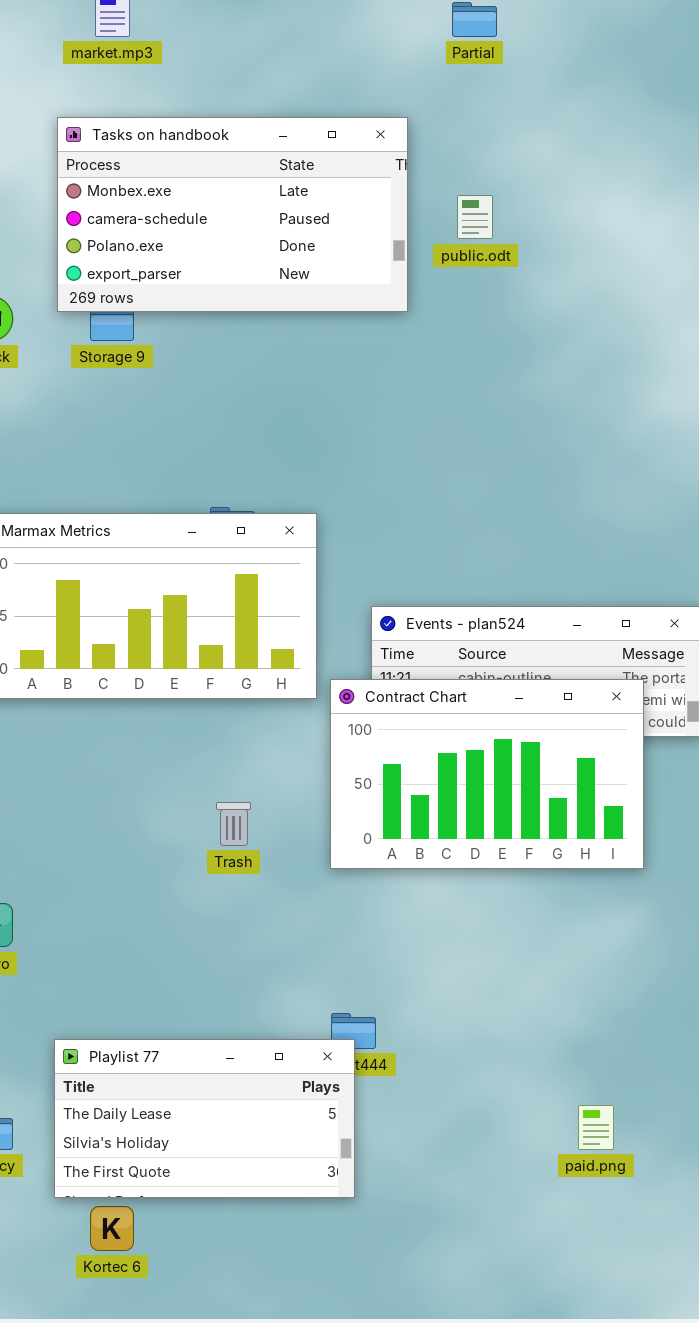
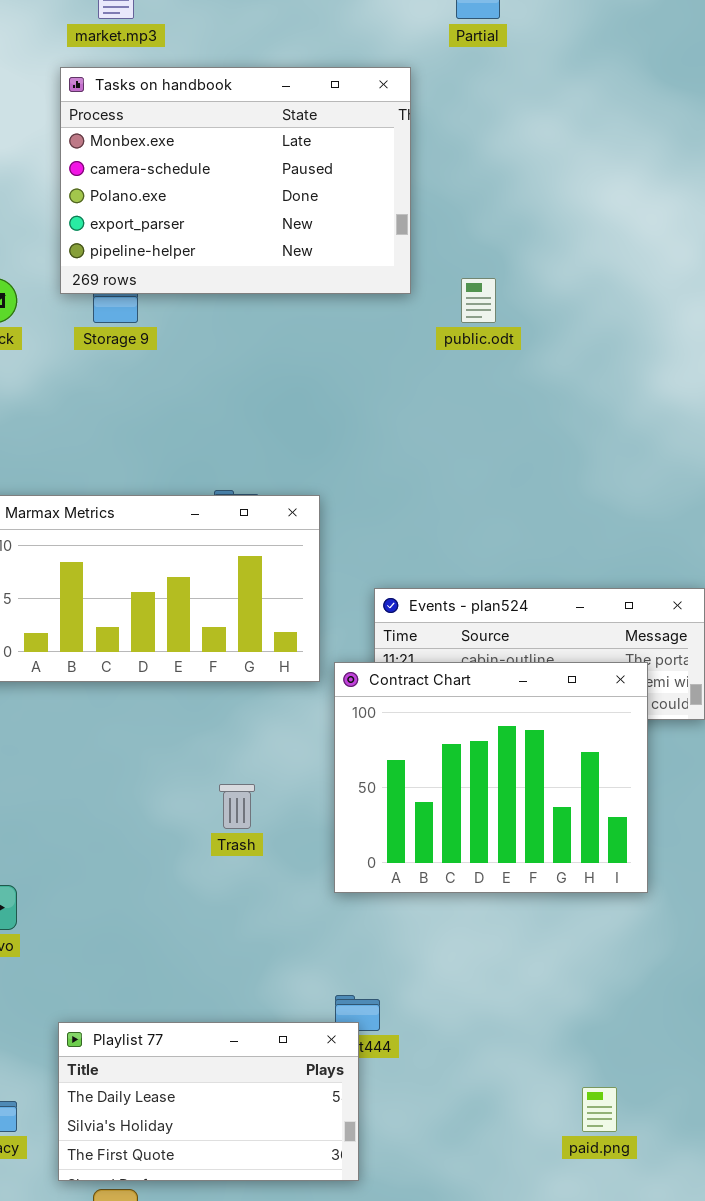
Tasks on handbook: [57,117,408,312] -> [60,67,411,294], resized
public.odt: [457,195,493,239] -> [461,278,496,323], moved
Contract Chart: [330,679,644,869] -> [334,662,648,893], resized

